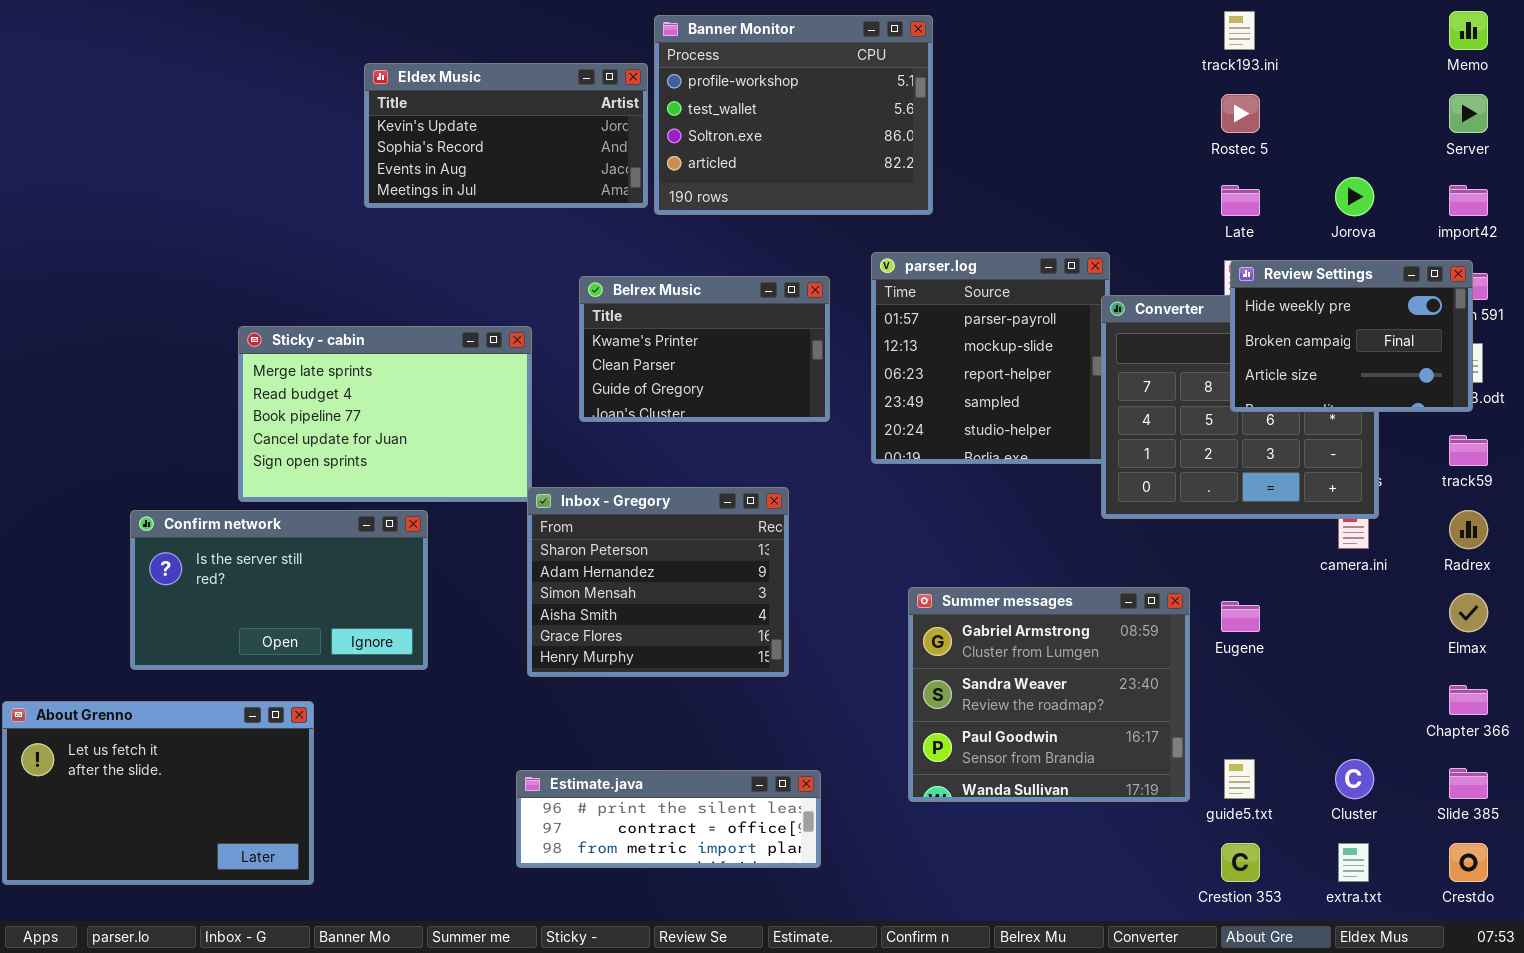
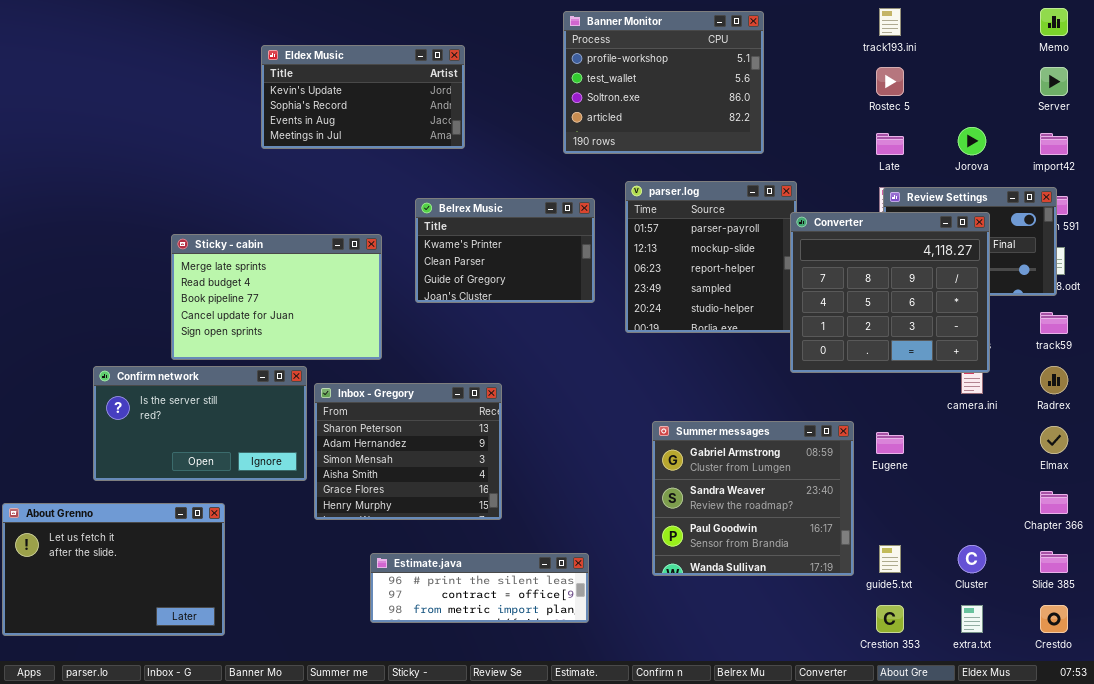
Banner Monitor: [654,15,933,215] -> [563,11,764,154], moved
Converter: [1101,295,1379,519] -> [790,212,990,373], raised
Inbox - Gregory: [527,487,789,677] -> [314,383,502,520], moved

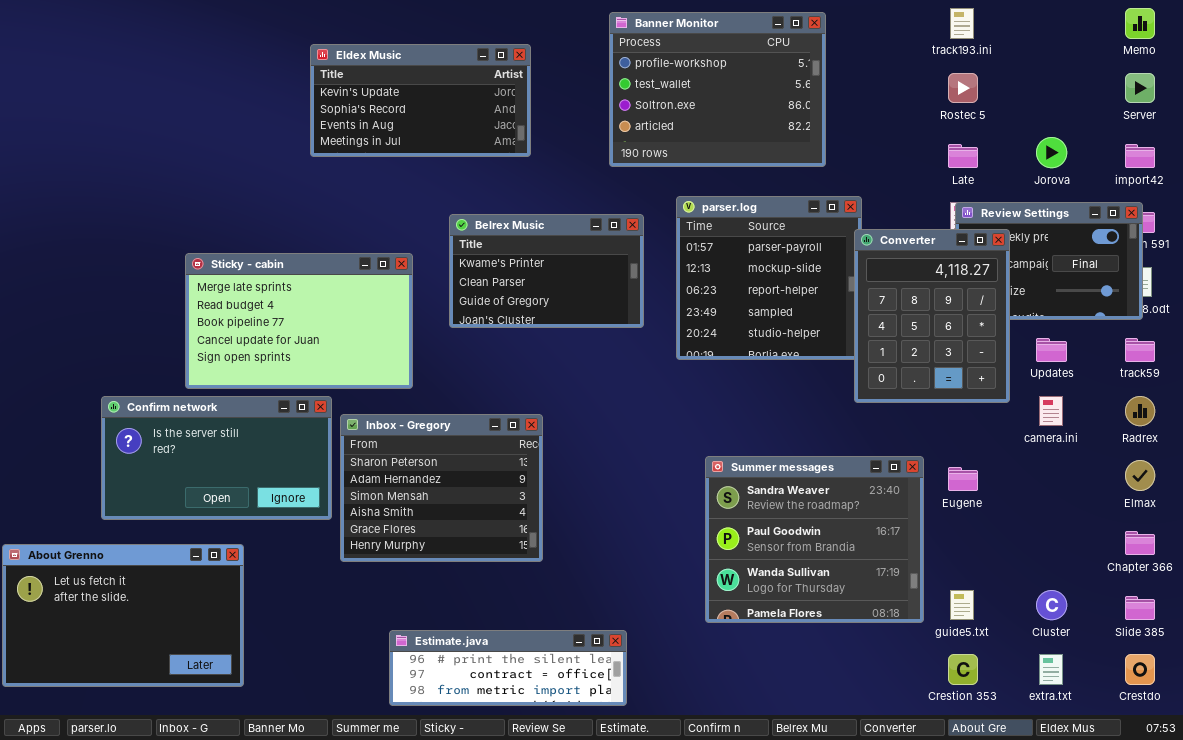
Eldex Music: [261,45,465,149] -> [310,44,531,157], moved
Converter: [790,212,990,373] -> [854,229,1010,403], resized
Summer messages: [652,421,854,576] -> [705,456,924,623], scrolled down 1 row
Estimate.java: [370,553,589,623] -> [389,630,627,706], moved

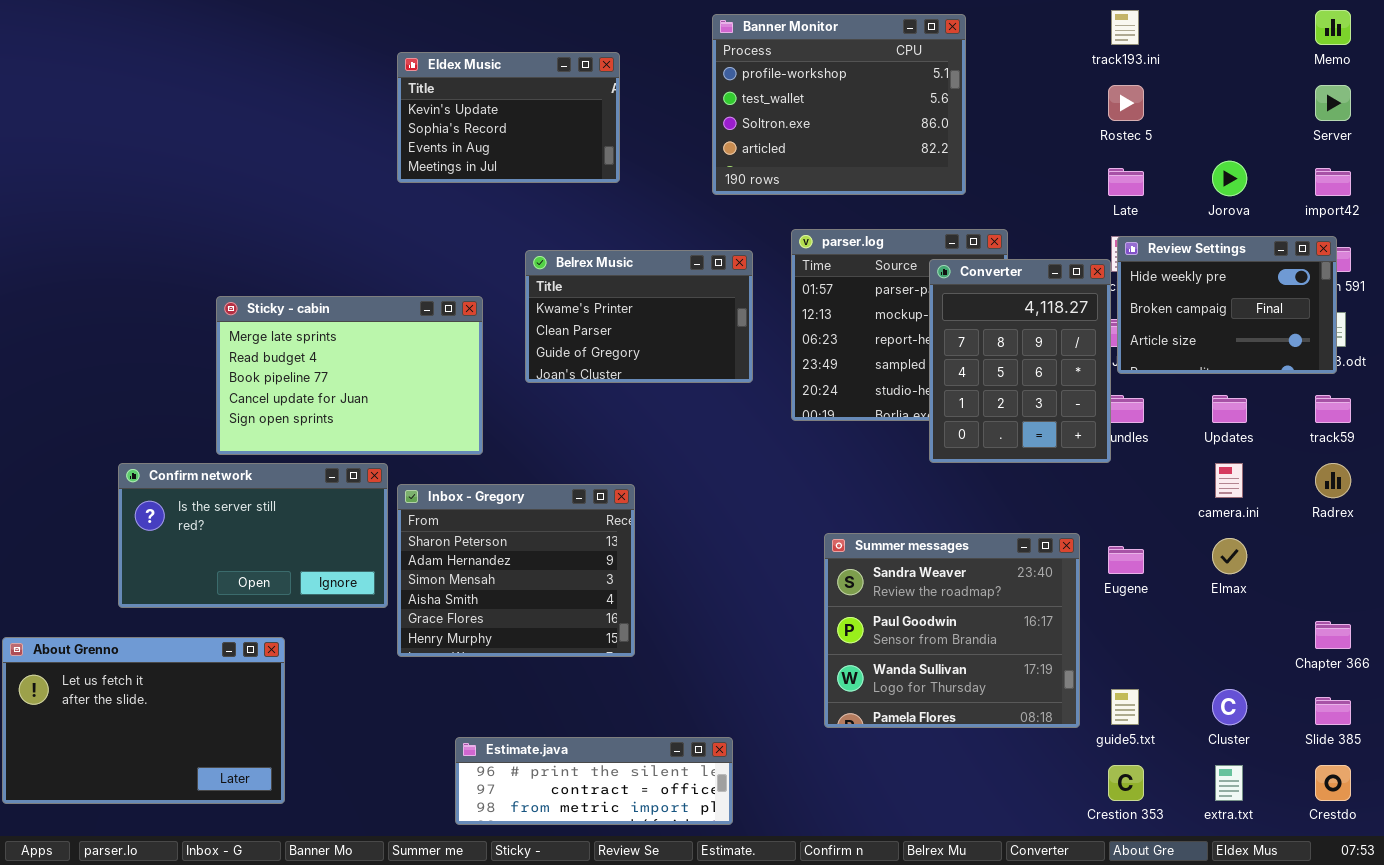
Eldex Music: [310,44,531,157] -> [397,52,620,183], resized
Converter: [854,229,1010,403] -> [929,259,1111,463], moved
Elmax: [1125,460,1155,491] -> [1212,538,1247,574], moved

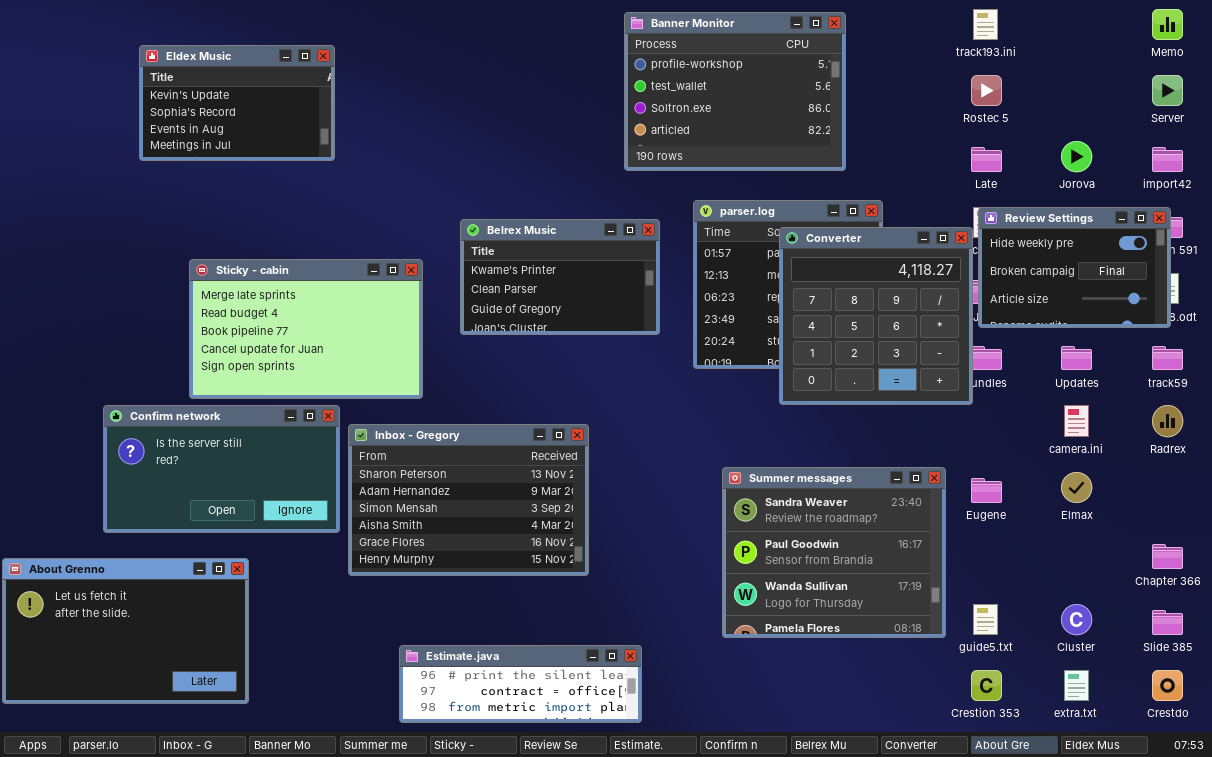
Eldex Music: [397,52,620,183] -> [139,45,335,161], moved
Converter: [929,259,1111,463] -> [779,227,973,405], resized
Inbox - Gregory: [397,484,635,657] -> [348,424,589,576], resized

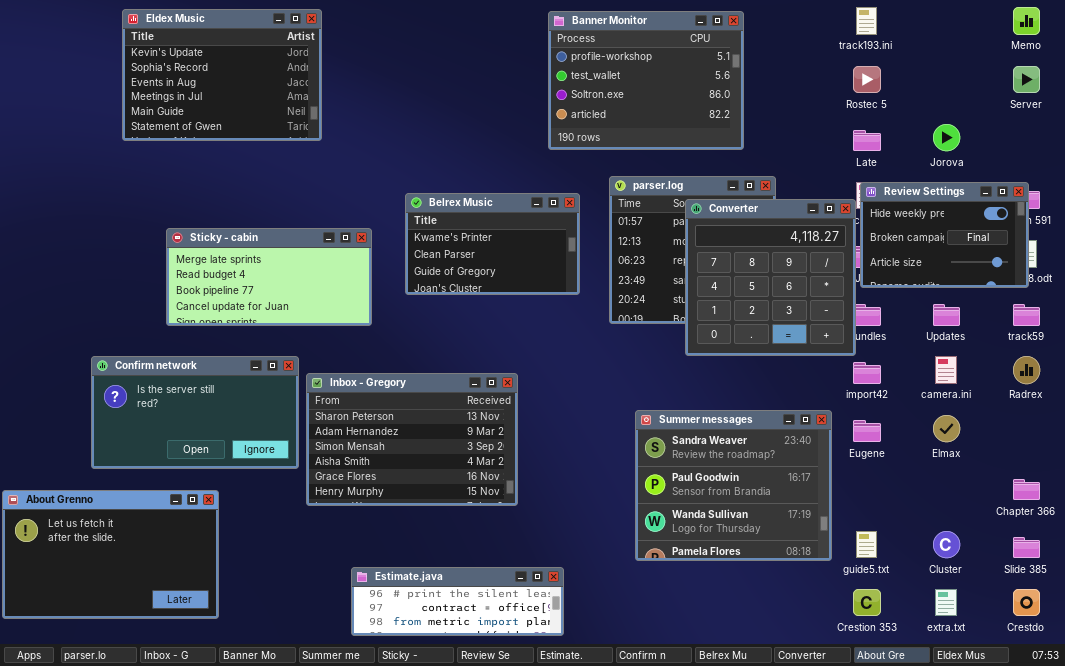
Eldex Music: [139,45,335,161] -> [122,9,322,141], resized
import42: [1152,147,1183,172] -> [853,362,881,384], moved
Sticky - cabin: [189,259,423,399] -> [166,228,372,326], resized

